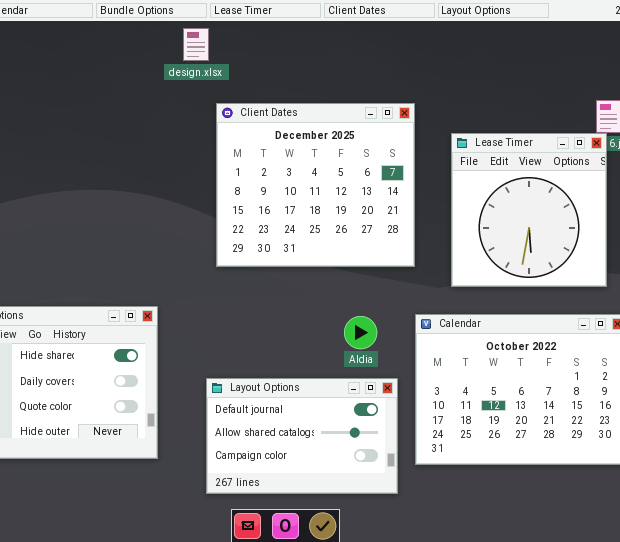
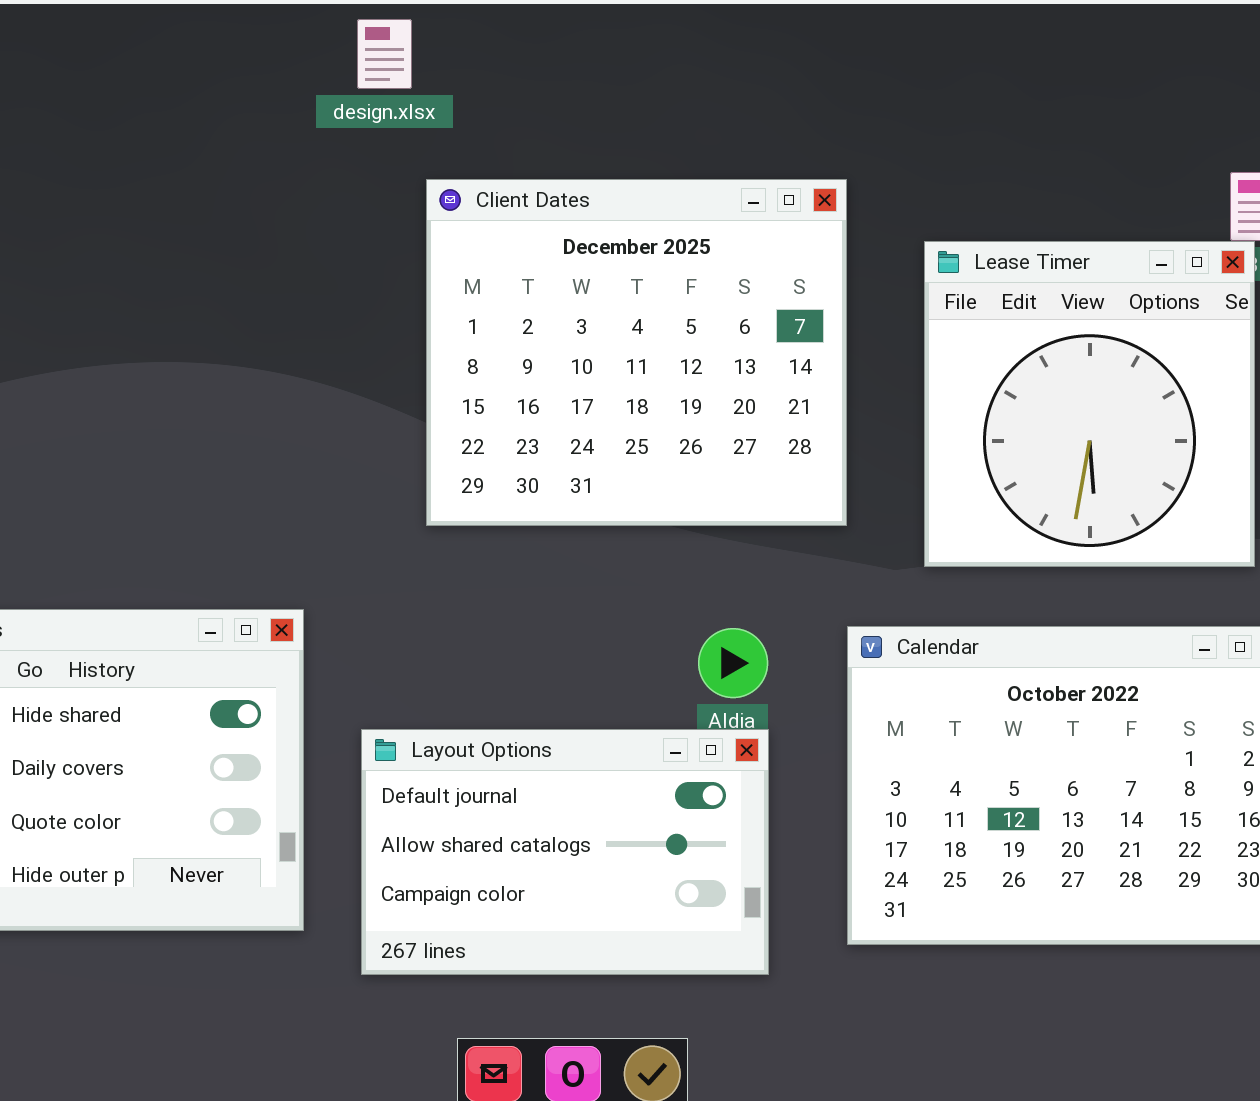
Layout Options: [206,378,398,494] -> [361,729,769,975], moved

